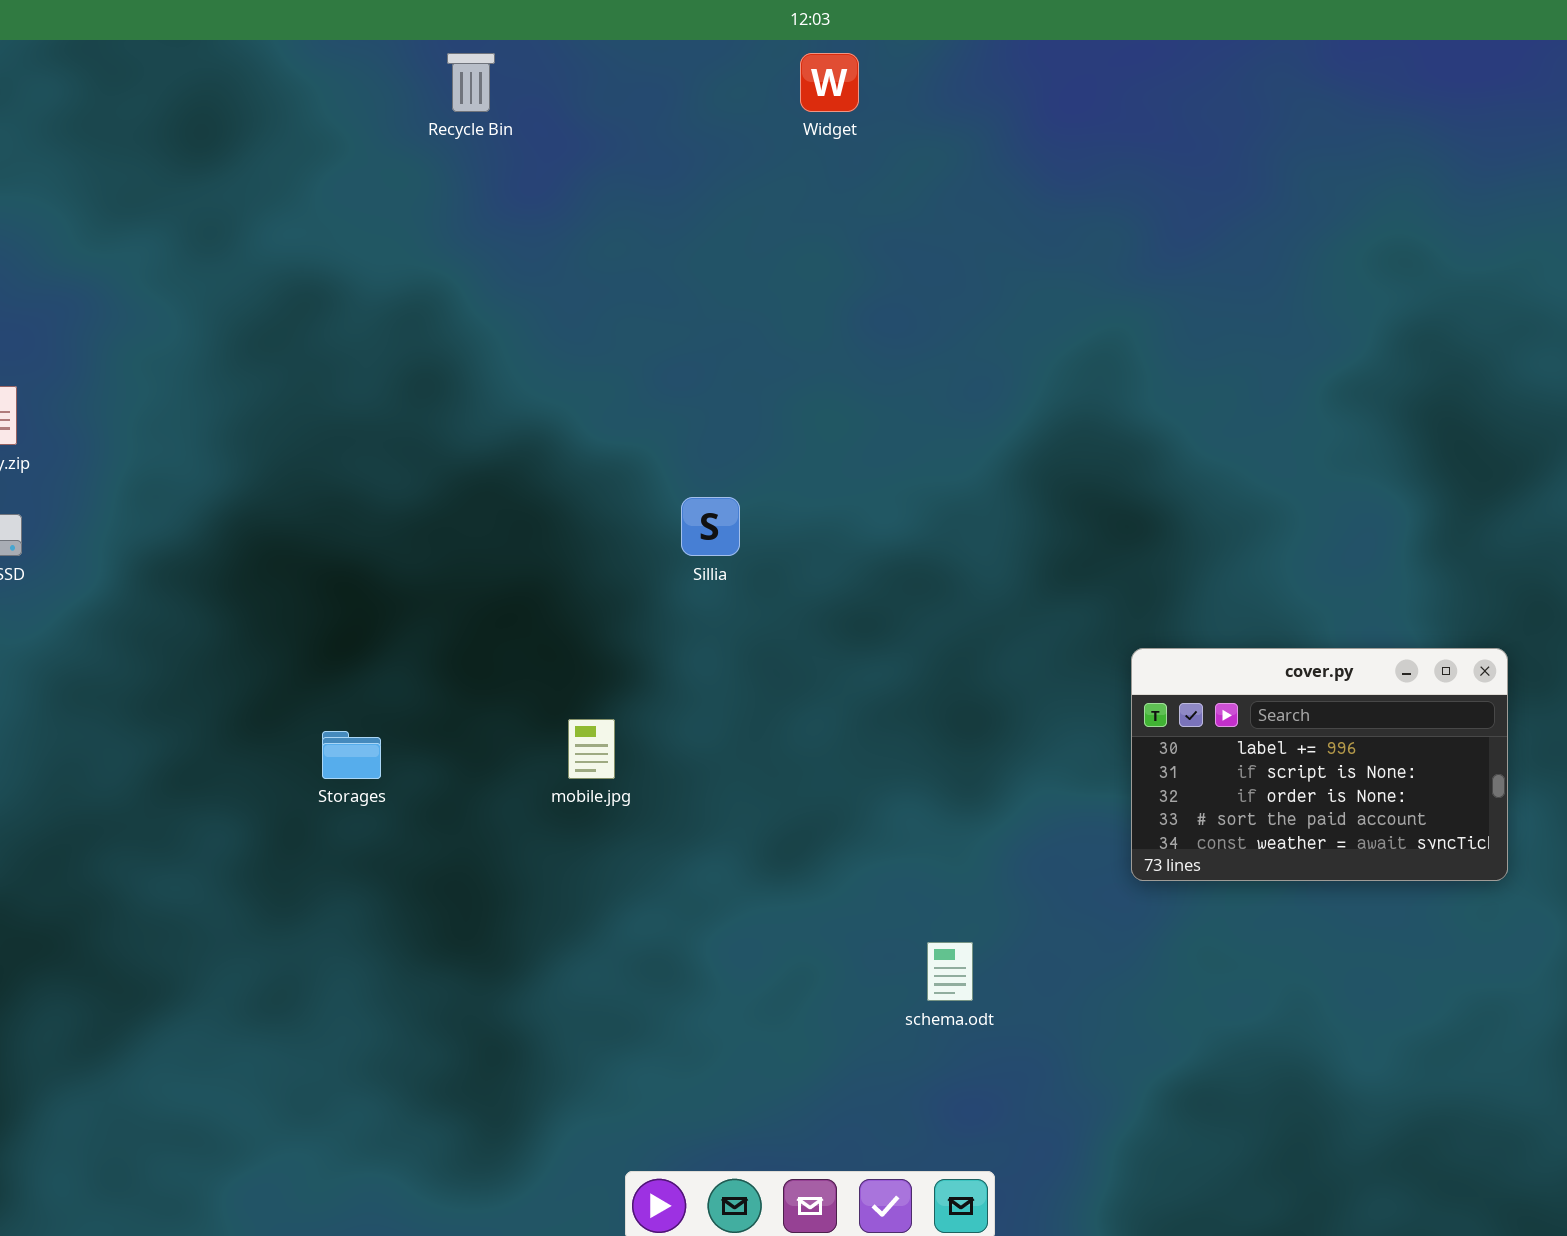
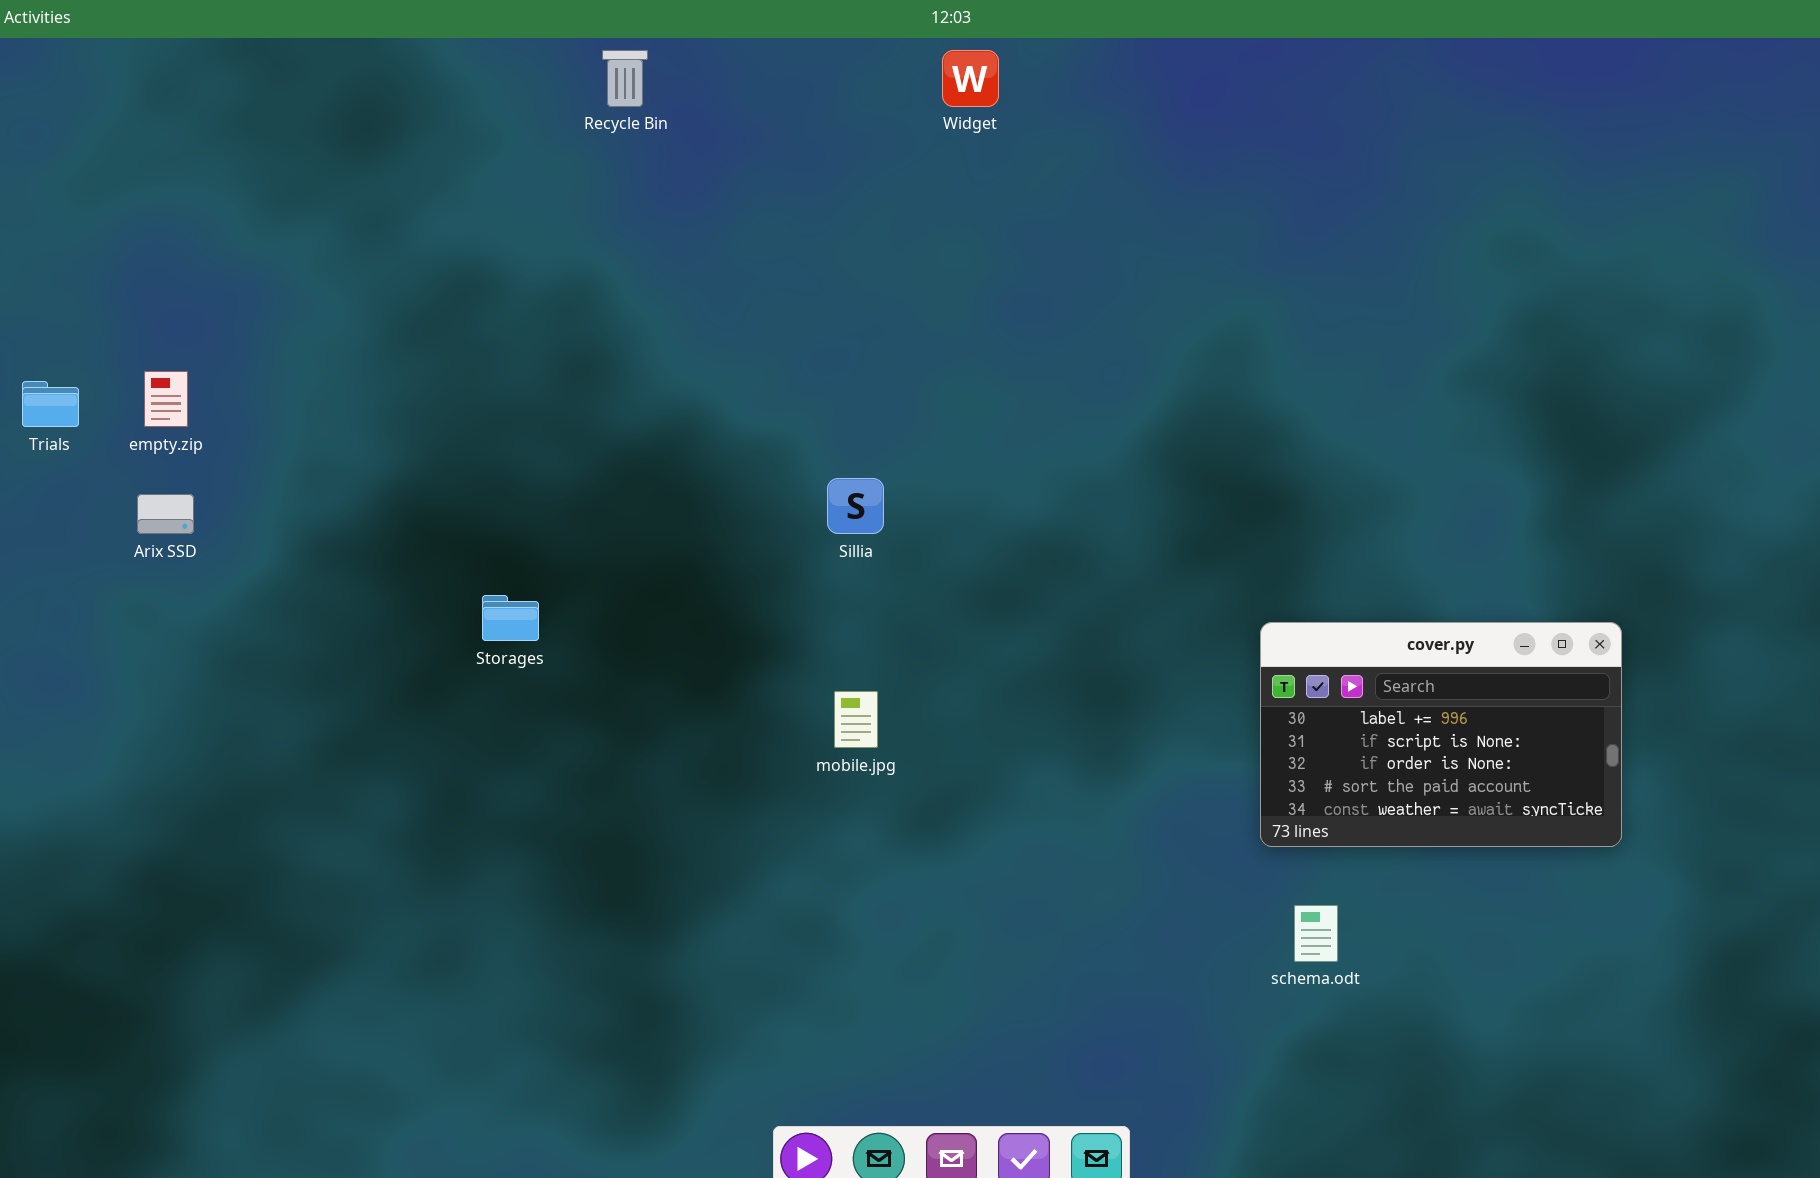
mobile.jpg: [568,719,615,779] -> [834,691,878,748], moved
Storages: [322,731,381,779] -> [482,595,539,641], moved
schema.odt: [927,942,973,1001] -> [1294,905,1338,962], moved

